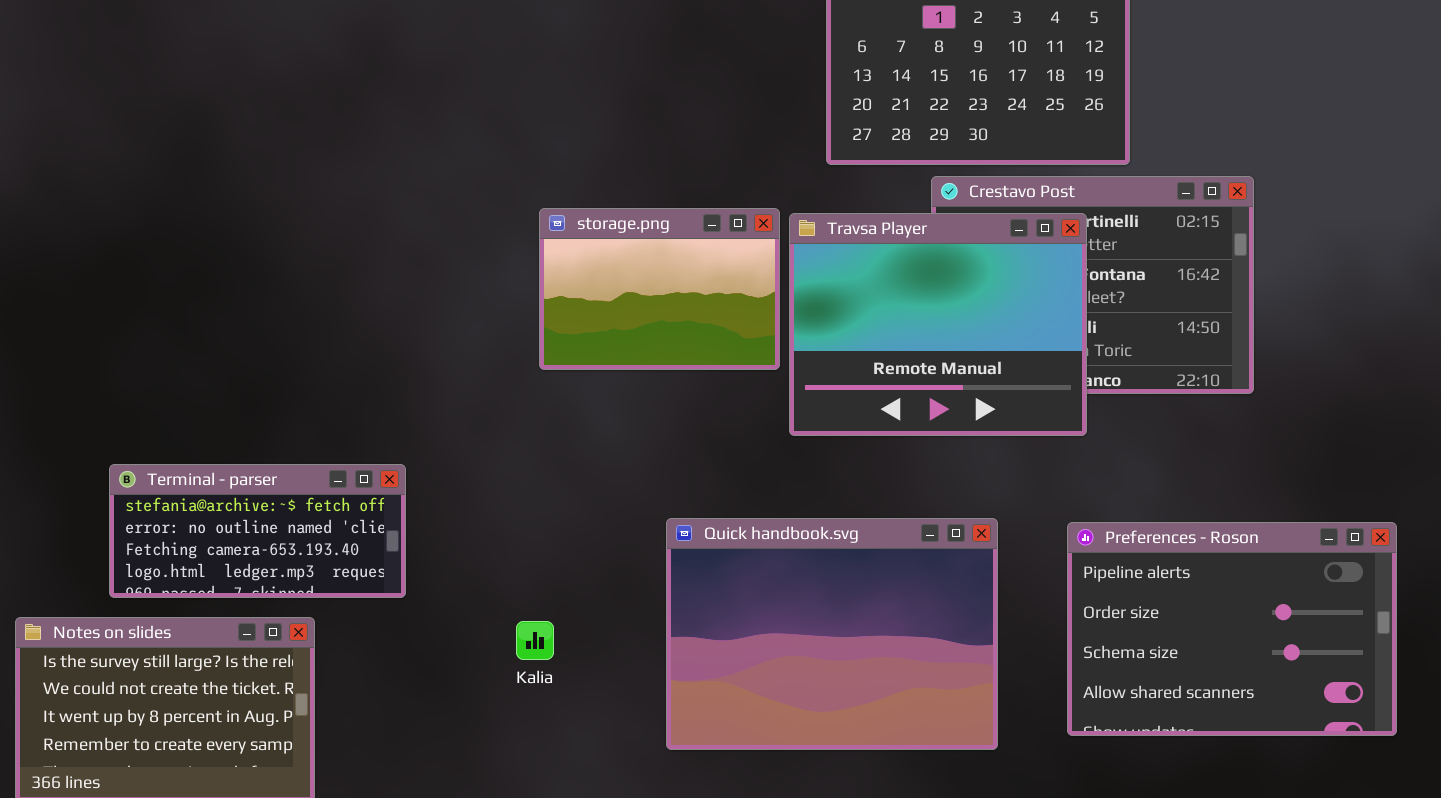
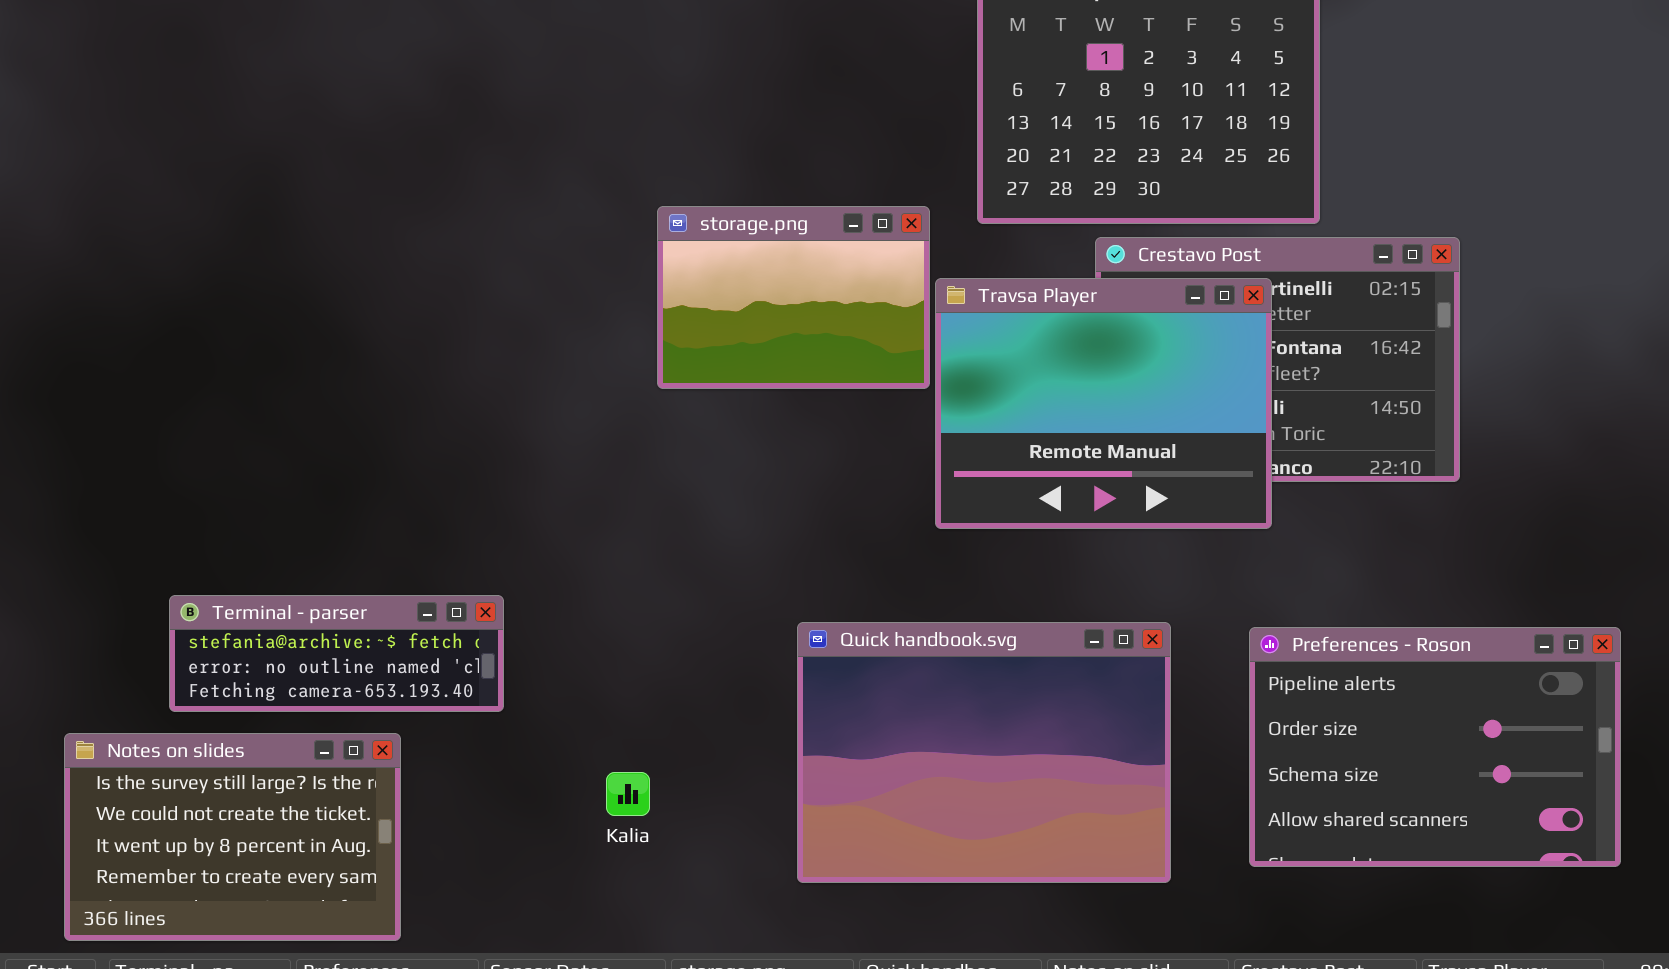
storage.png: [539,208,780,370] -> [657,206,930,389], moved
Terminal - parser: [109,464,406,598] -> [169,595,504,712], resized
Kalia: [516,621,554,660] -> [606,772,650,816], moved

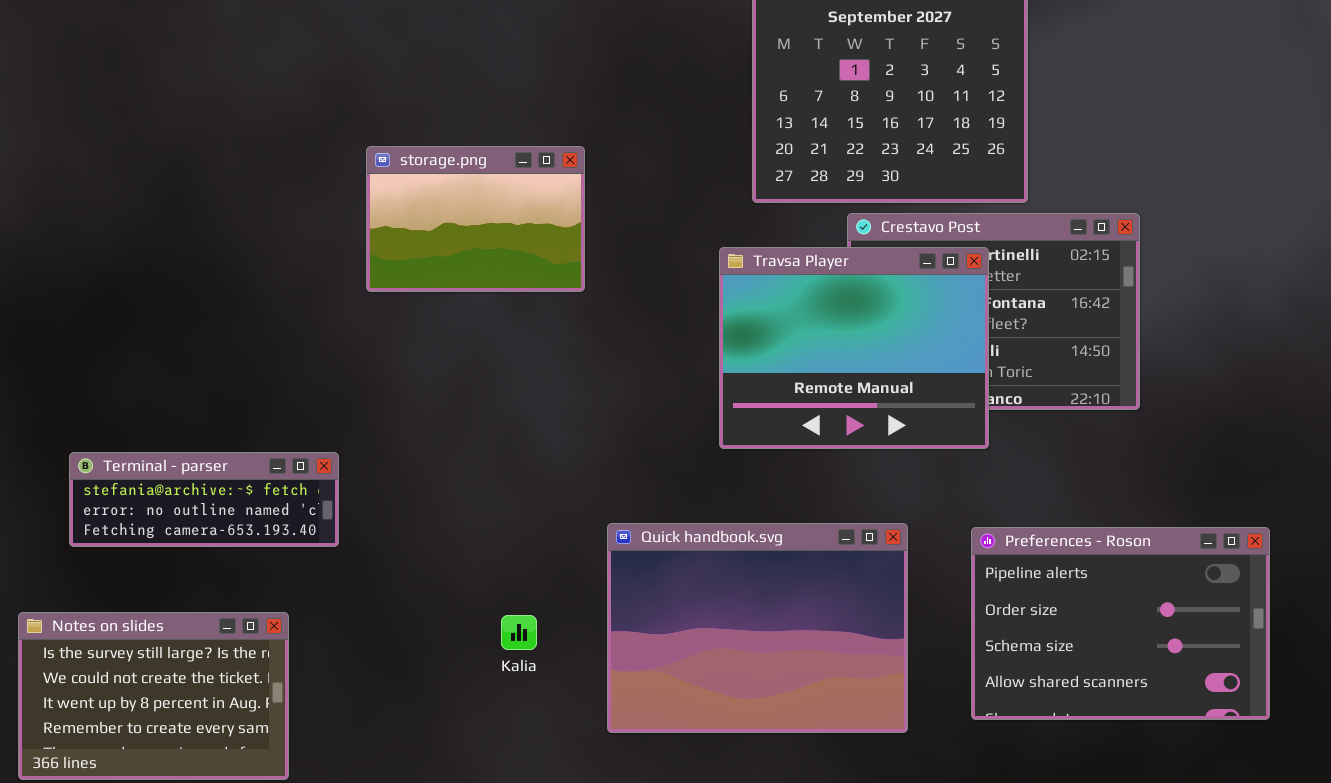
storage.png: [657,206,930,389] -> [366,146,585,292], moved
Terminal - parser: [169,595,504,712] -> [69,452,339,547], moved
Kalia: [606,772,650,816] -> [501,615,537,650], moved

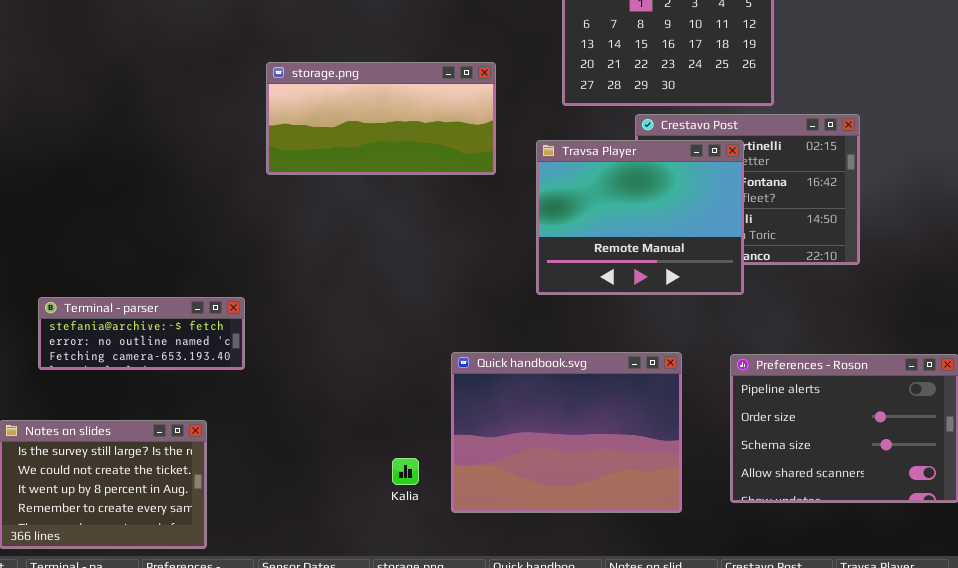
storage.png: [366,146,585,292] -> [266,62,496,175], resized
Kalia: [501,615,537,650] -> [392,458,419,485], moved

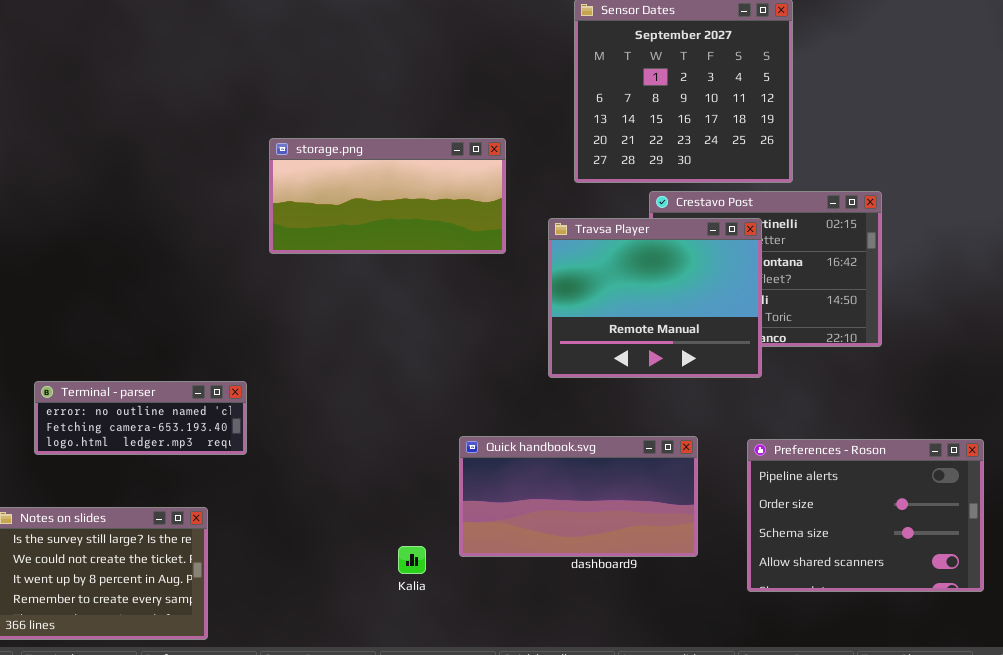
Terminal - parser: [38,297,245,370] -> [34,381,247,455], scrolled down 1 row
Quick handbook.svg: [451,352,682,513] -> [459,436,698,557], resized

